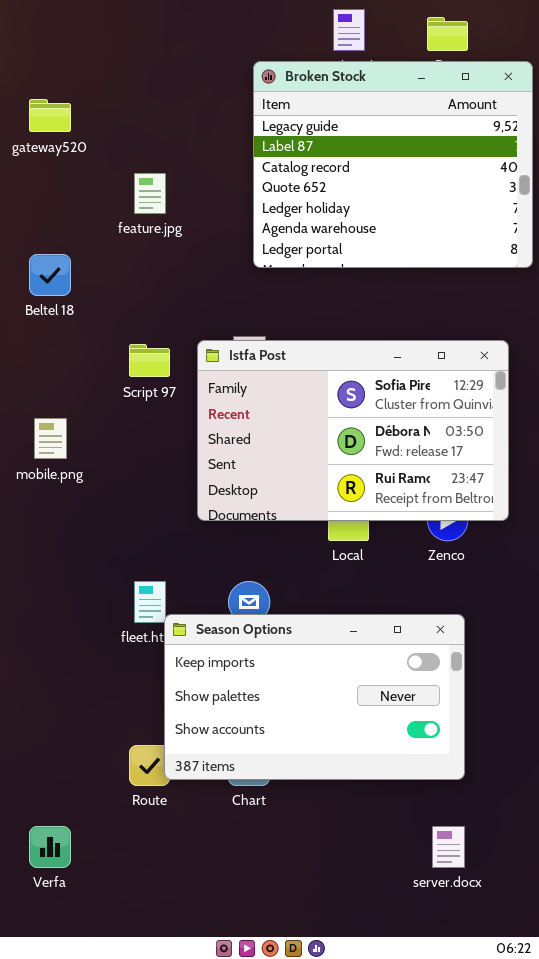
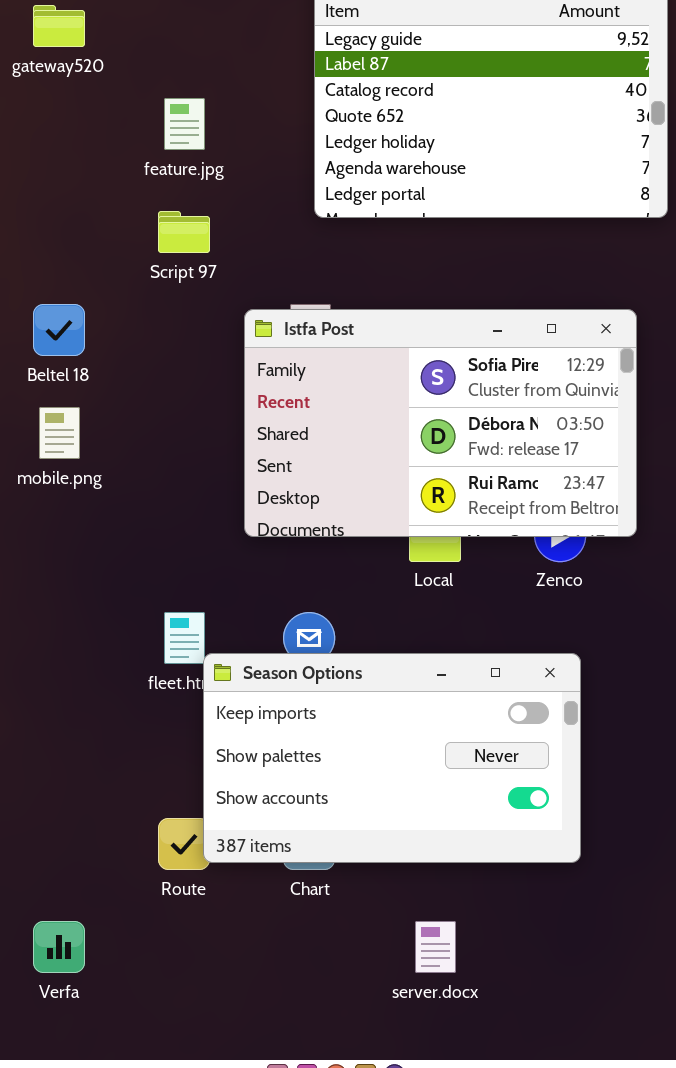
Beltel 18: [29,254,71,296] -> [33,304,85,356], moved
Script 97: [129,344,170,377] -> [158,211,210,253], moved
server.docx: [432,826,465,868] -> [415,921,456,973], moved

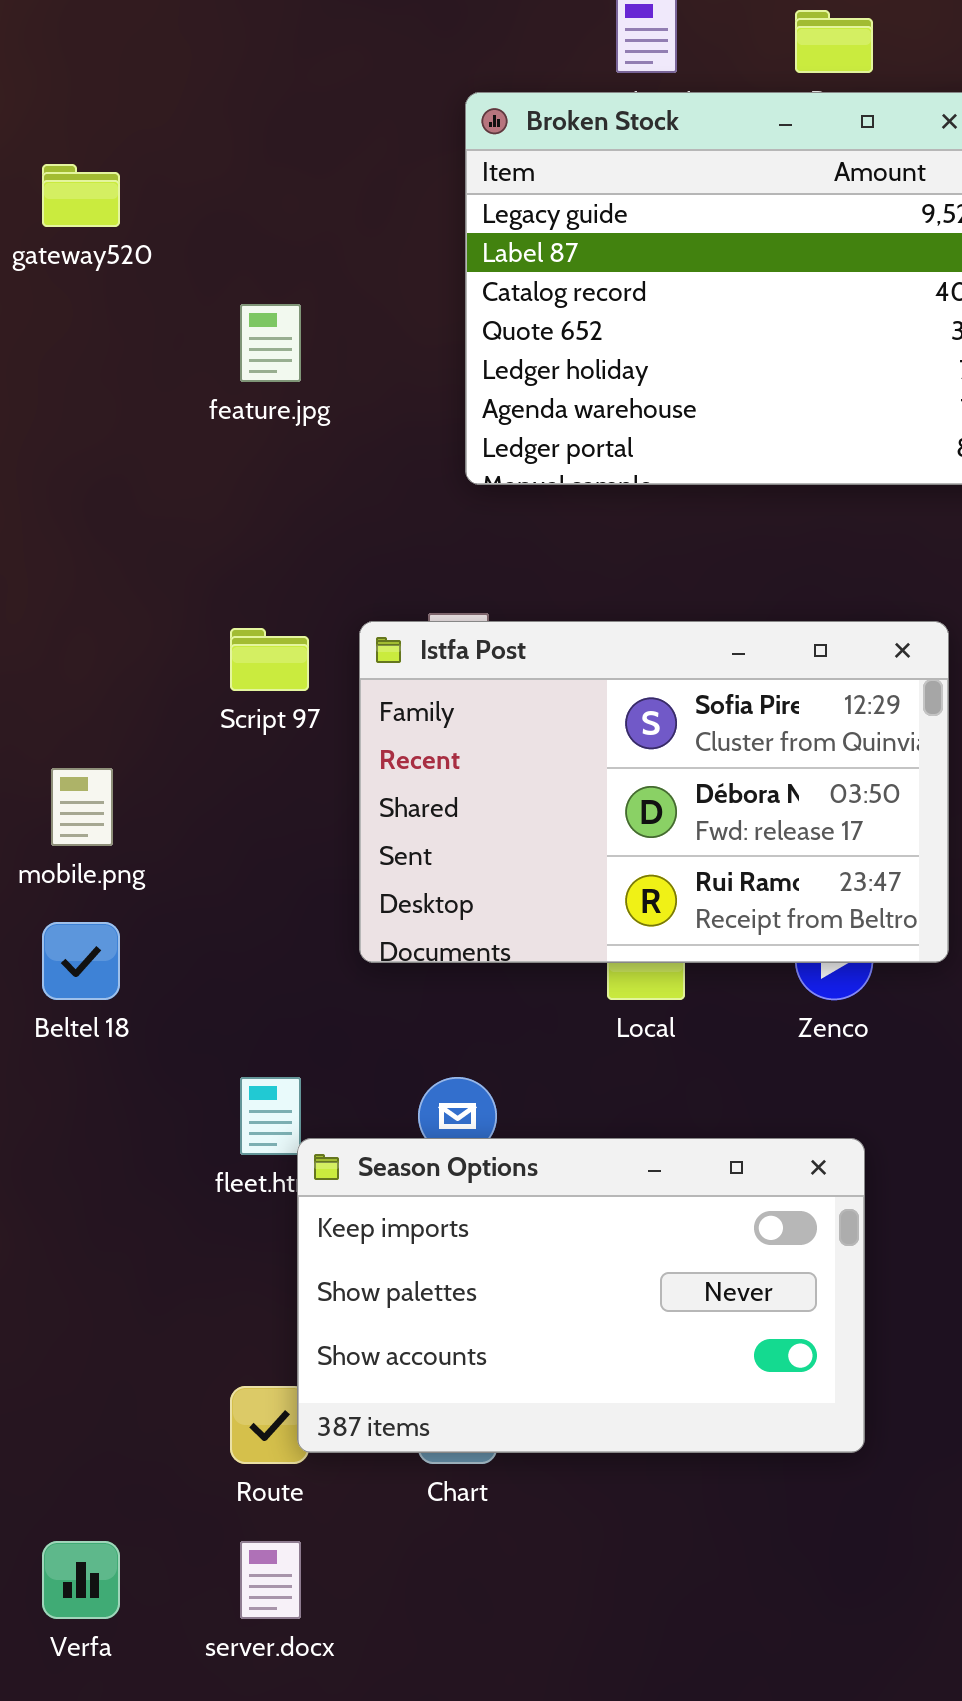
Script 97: [158,211,210,253] -> [230,628,309,691], moved
Beltel 18: [33,304,85,356] -> [42,922,120,1000], moved
server.docx: [415,921,456,973] -> [240,1541,301,1619], moved

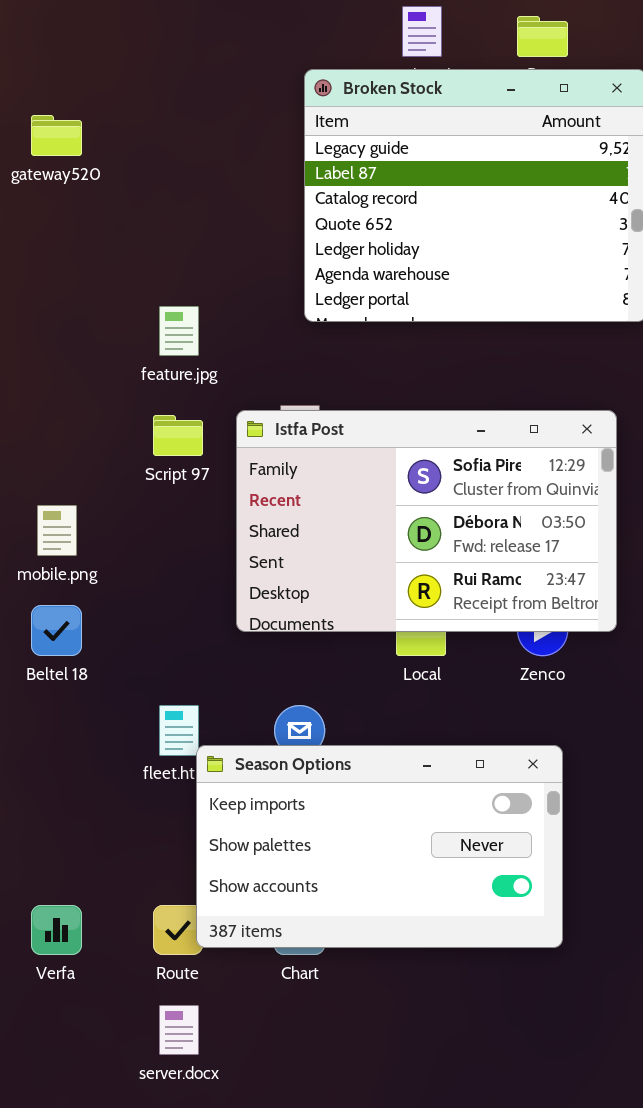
feature.jpg: [240,304,301,382] -> [159,306,199,356], moved
Verfa: [42,1541,120,1619] -> [31,905,82,955], moved

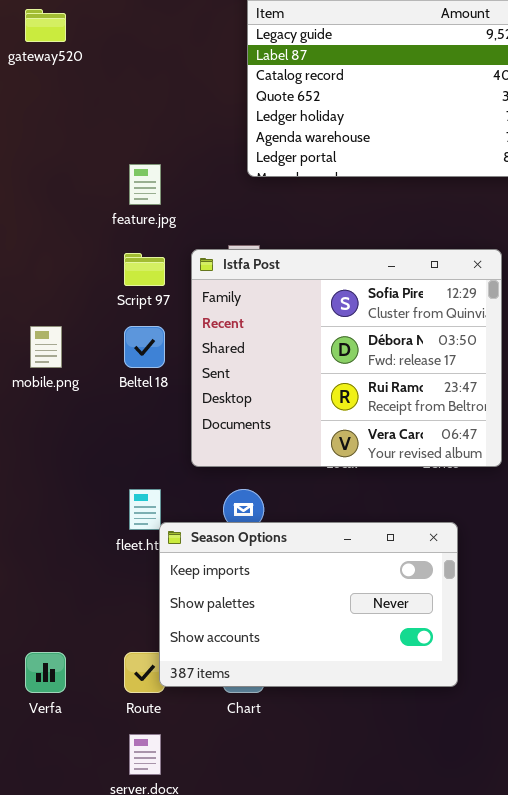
Istfa Post: [236,410,617,632] -> [191,249,502,467], resized
Beltel 18: [31,605,82,656] -> [124,326,165,368], moved

